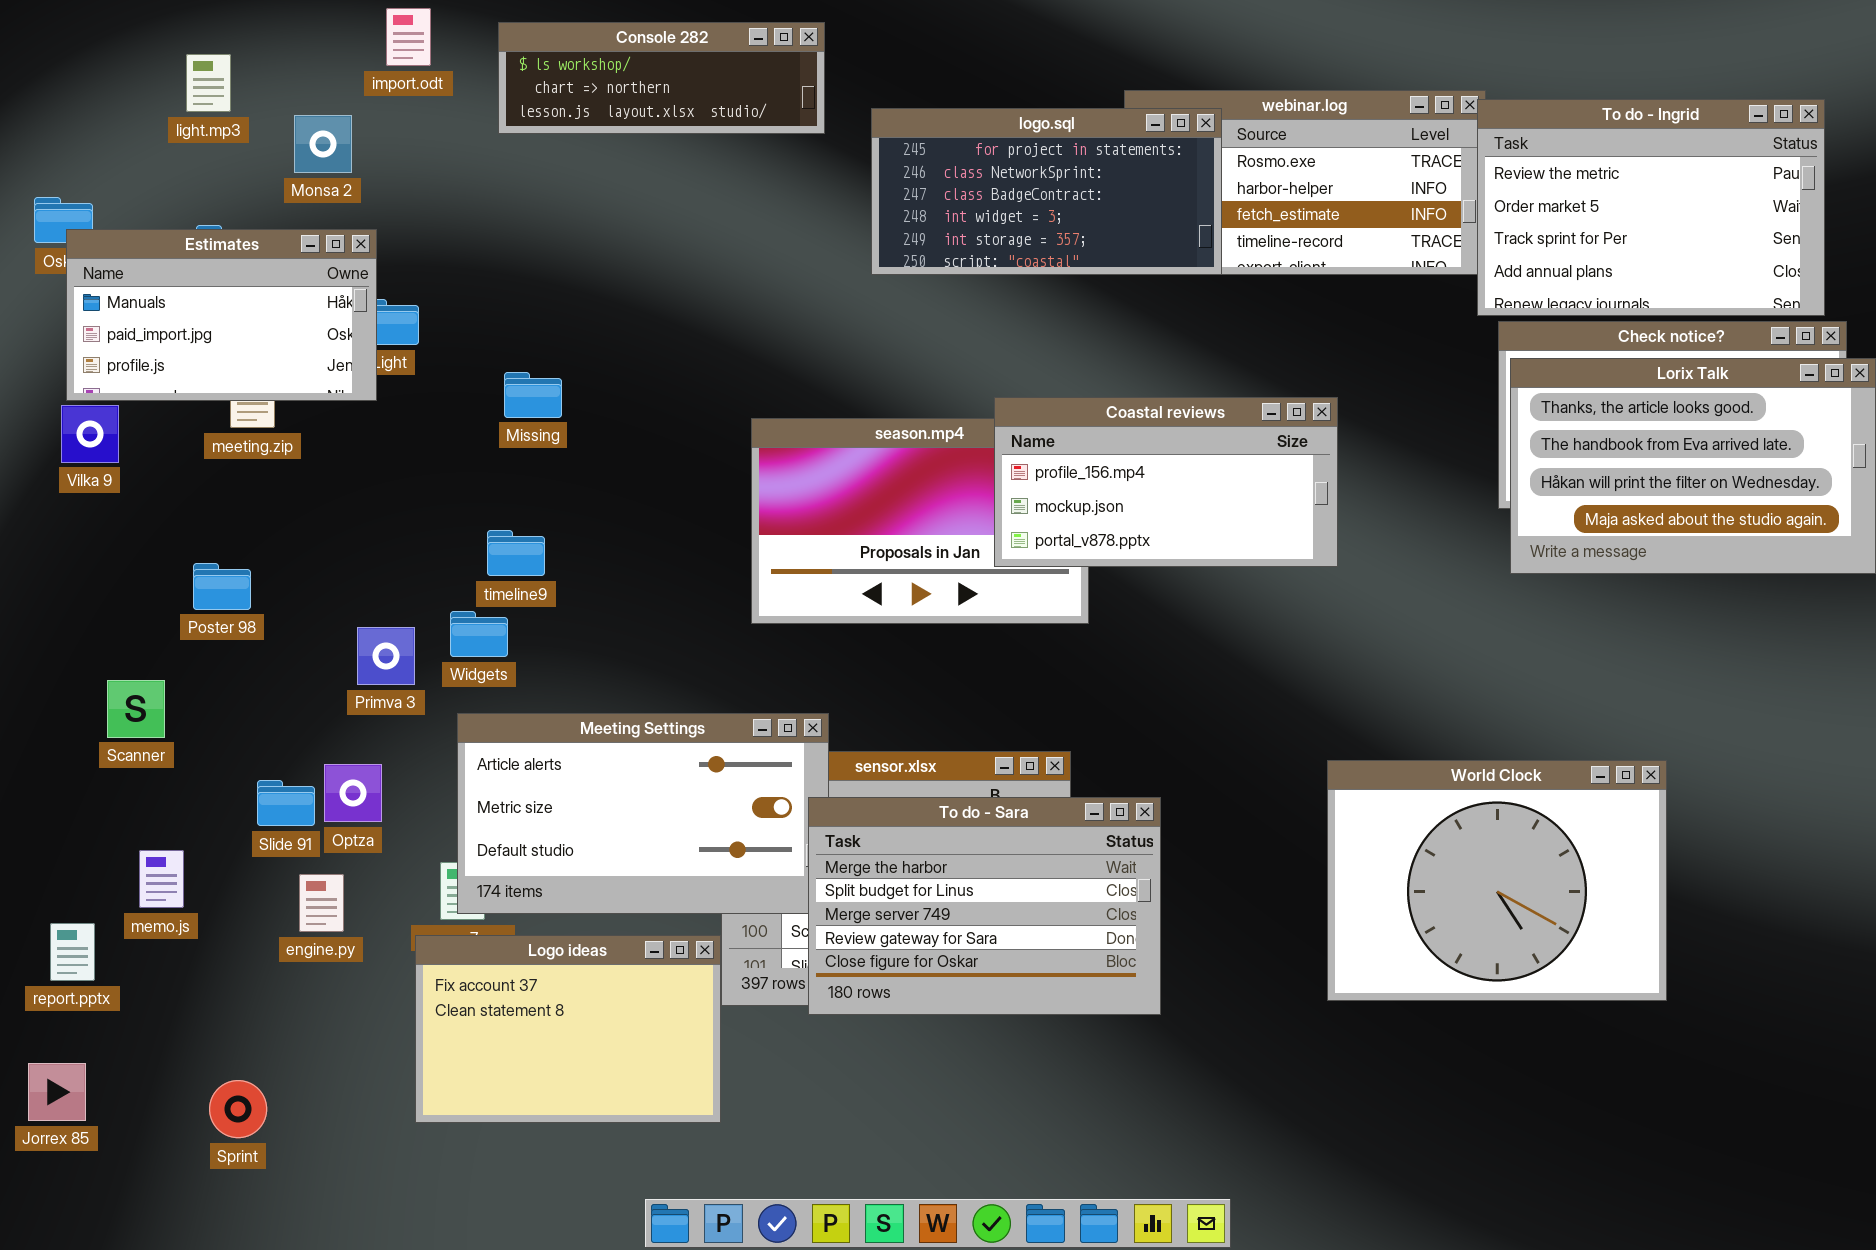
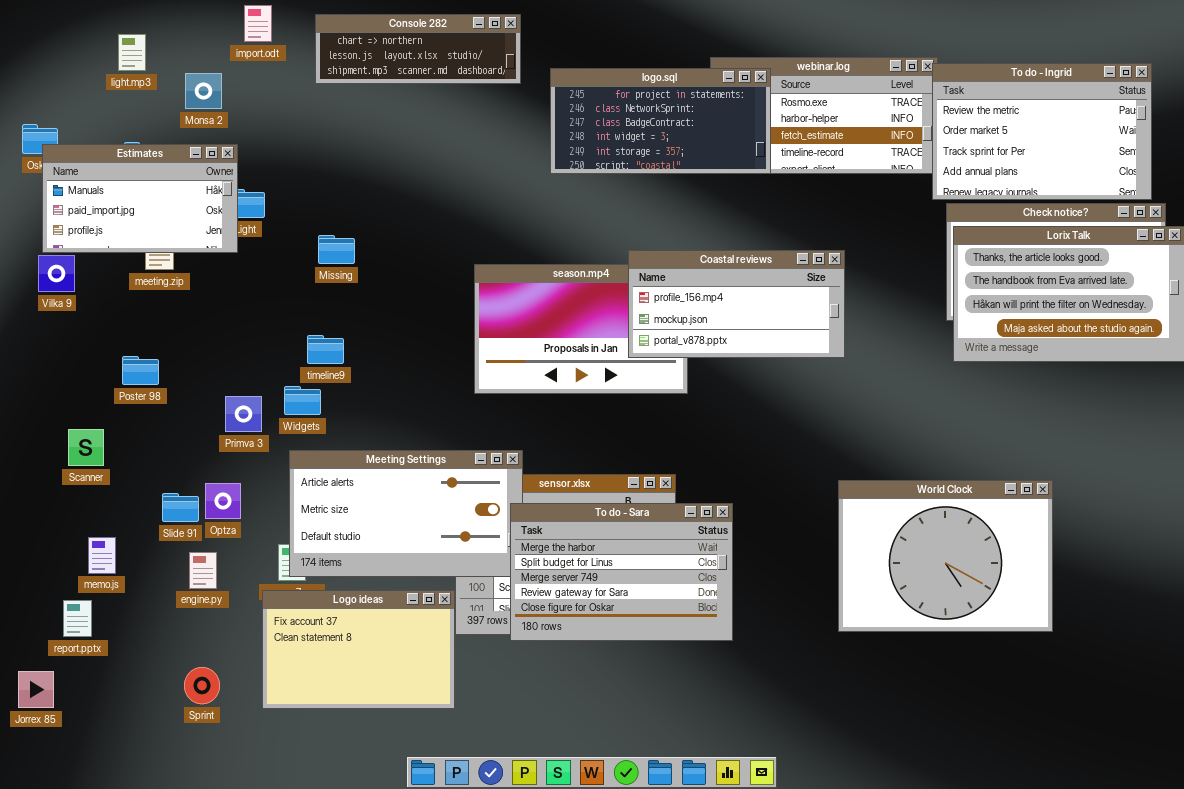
Console 282: [498,22,825,134] -> [315,14,521,84], scrolled down 1 row
report.pptx: [50,923,95,981] -> [63,600,92,637], moved
Sprint: [209,1080,267,1138] -> [184,667,220,704], moved

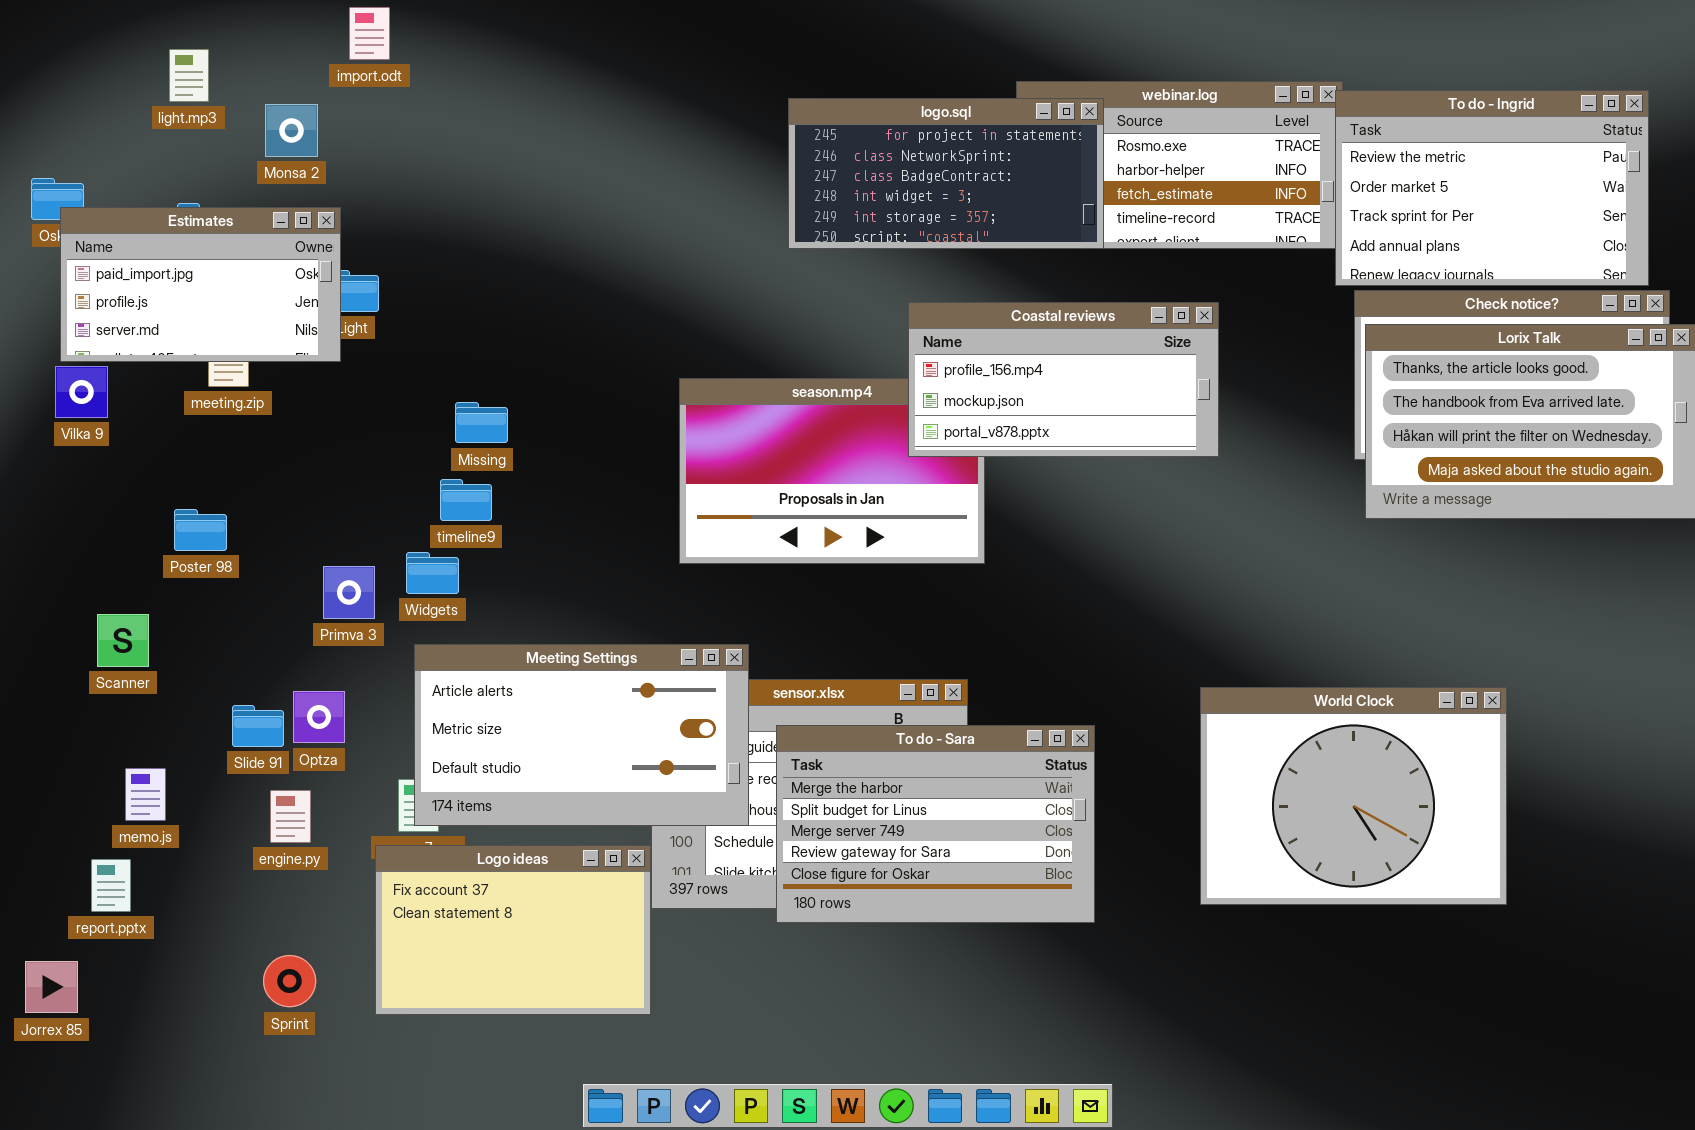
Console 282: [315,14,521,84] -> none, closed
Estimates: [42,144,238,253] -> [60,207,341,362], scrolled down 1 row
Missing: [318,235,355,264] -> [455,402,508,443], moved
Coastal reviews: [628,250,845,358] -> [908,302,1219,457], moved
To do - Sara: [510,503,733,641] -> [776,725,1095,923], moved

